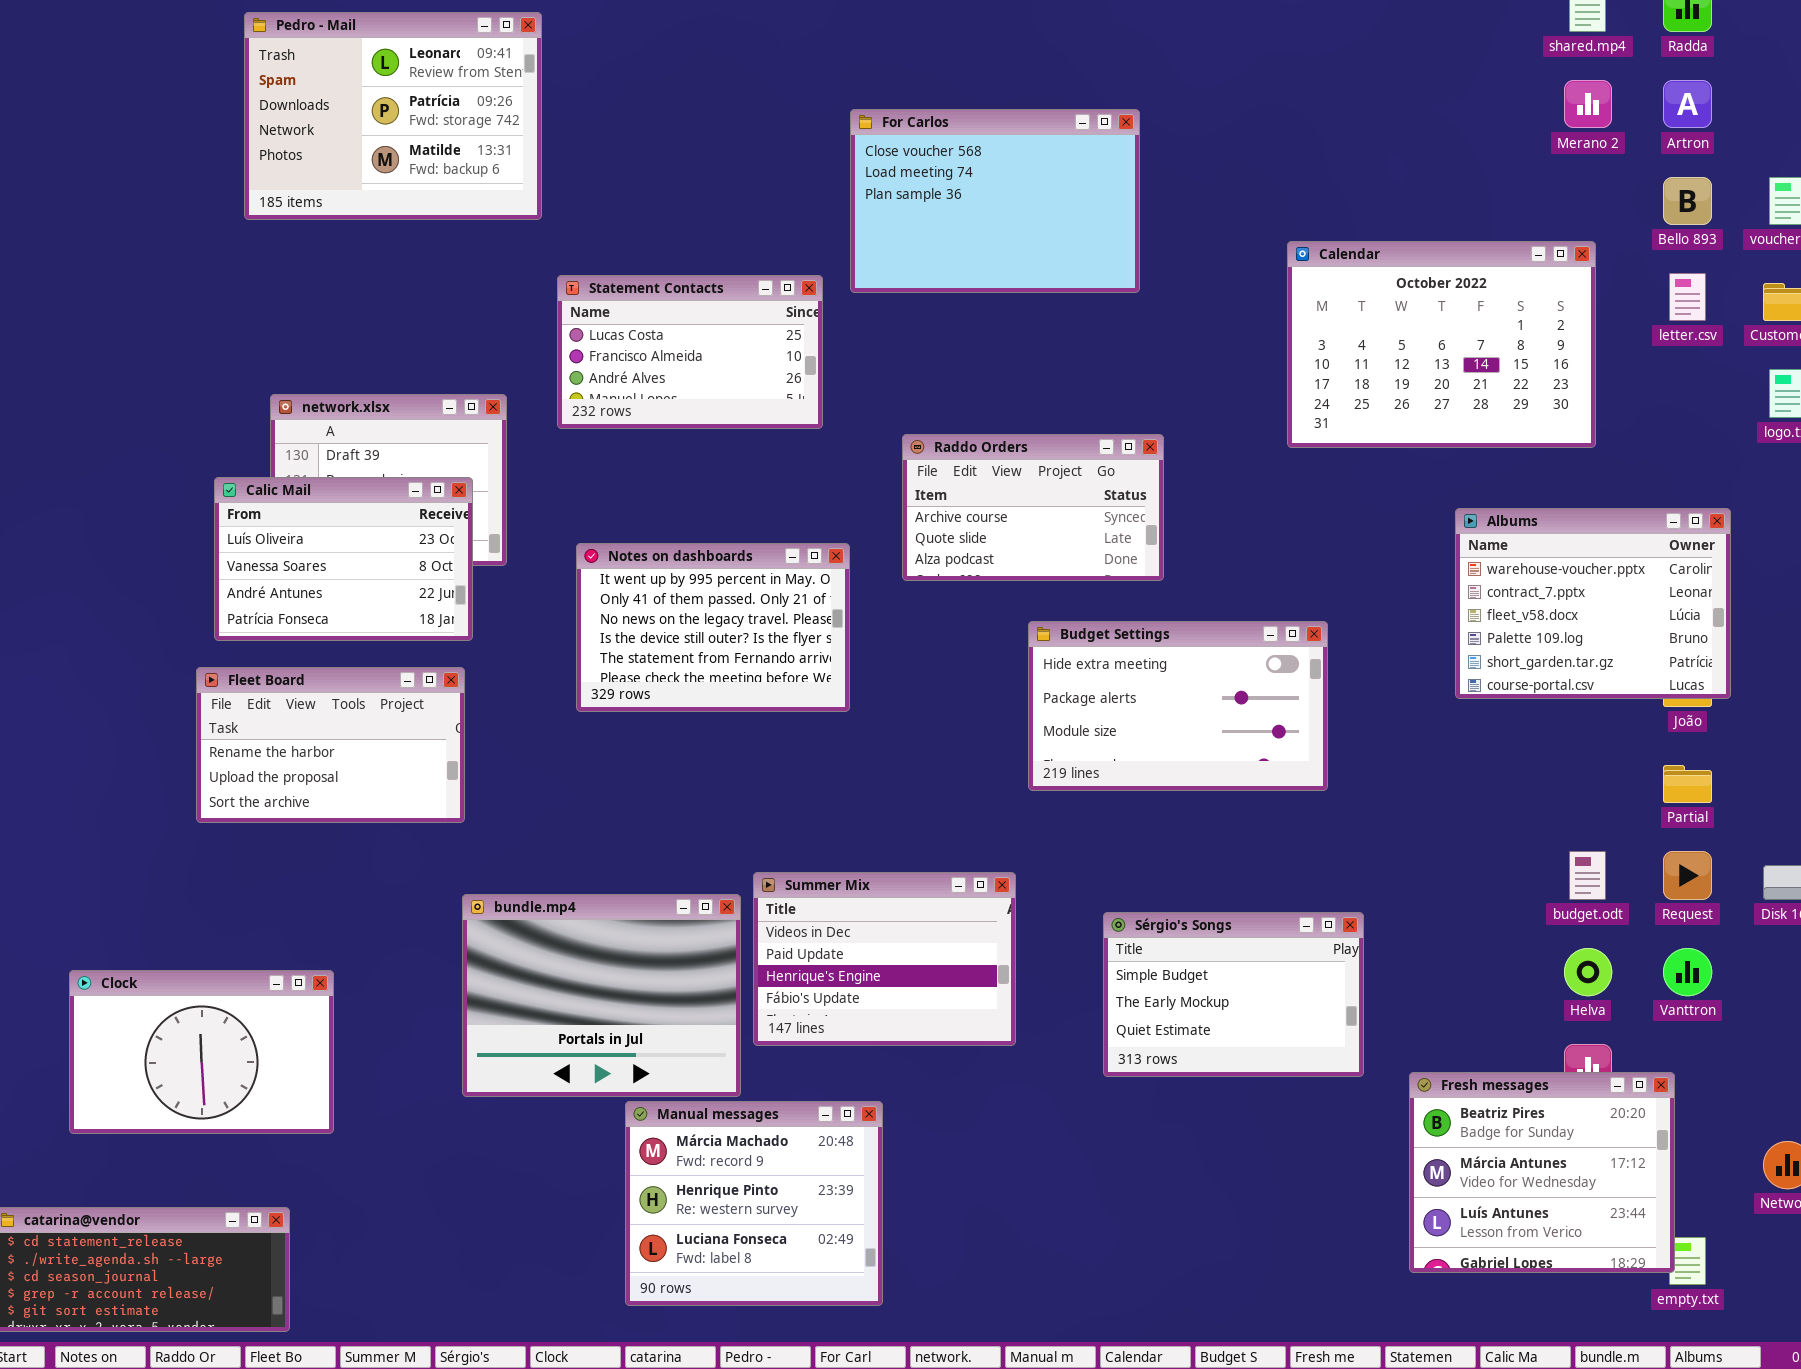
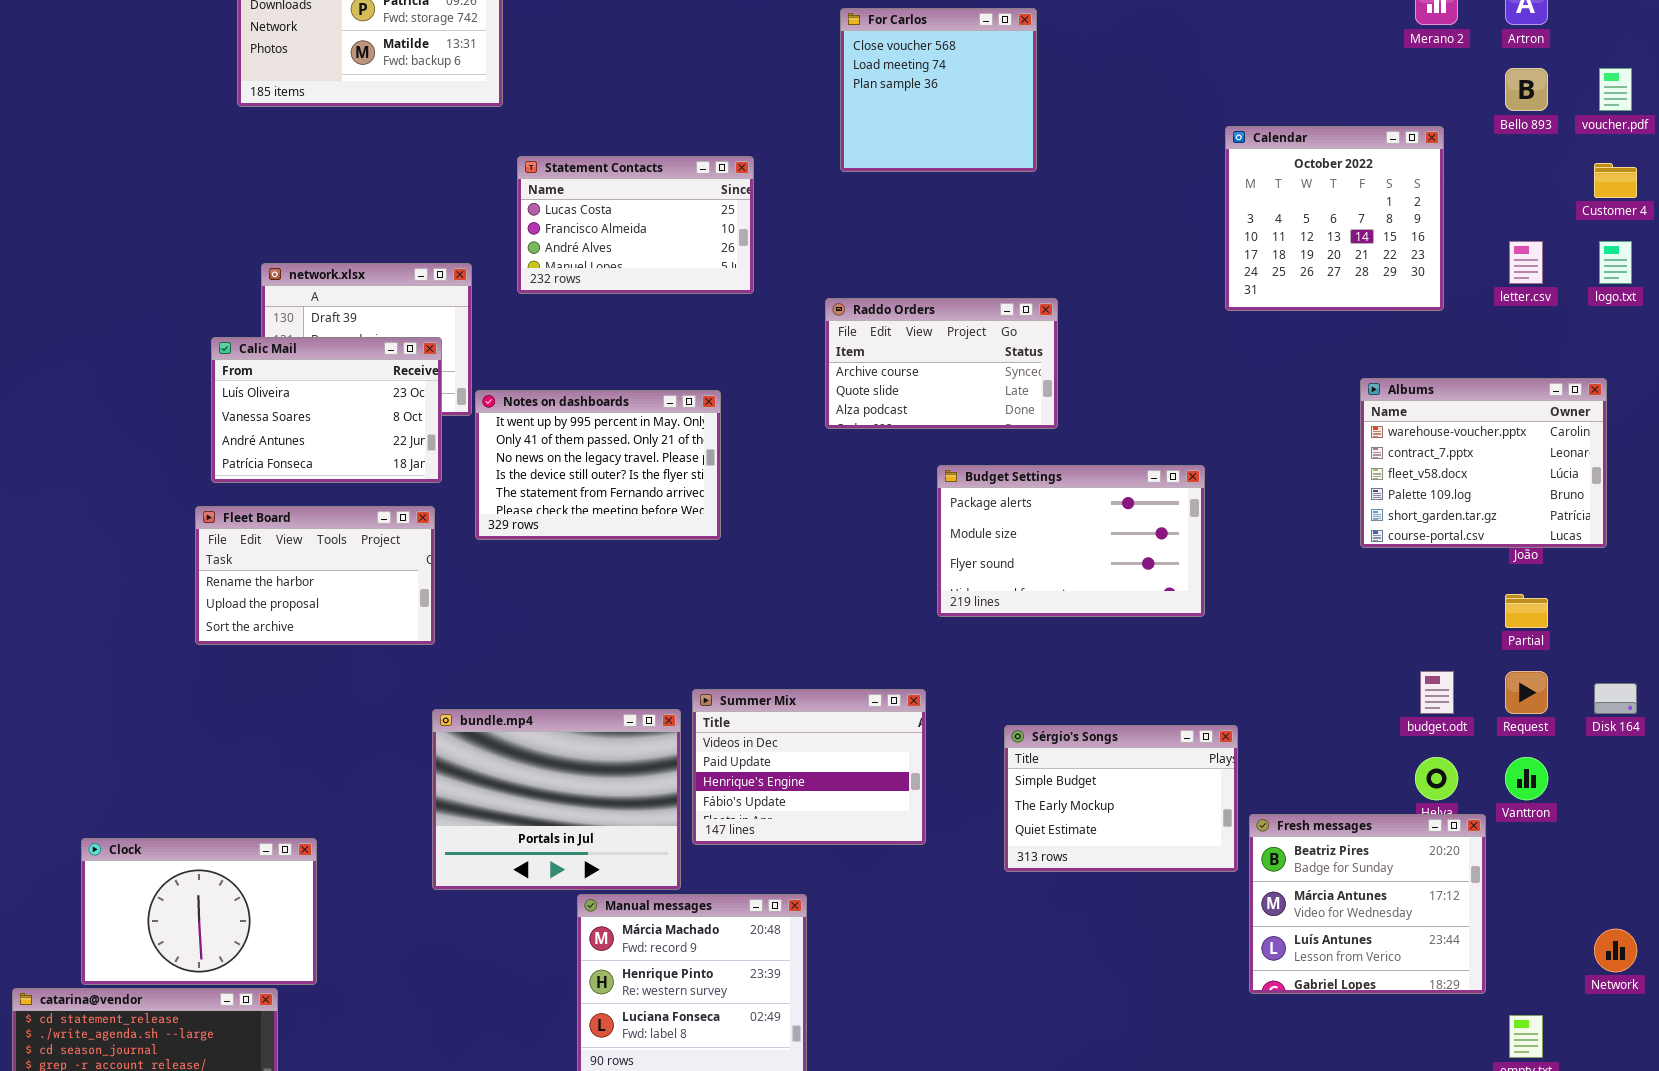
For Carlos: [850,109,1140,293] -> [840,8,1037,172], resized
Calendar: [1287,241,1596,448] -> [1225,126,1444,311], resized
letter.csv: [1669,273,1706,321] -> [1509,241,1543,284], moved
Albums: [1455,508,1731,699] -> [1360,378,1607,548], moved
Notes on dashboards: [576,543,850,712] -> [475,390,721,540], moved
Budget Settings: [1028,621,1328,791] -> [937,465,1205,617], scrolled down 1 row
Clock: [69,970,334,1134] -> [81,838,317,985], moved
Fresh messages: [1409,1072,1675,1273] -> [1249,814,1486,994], moved

